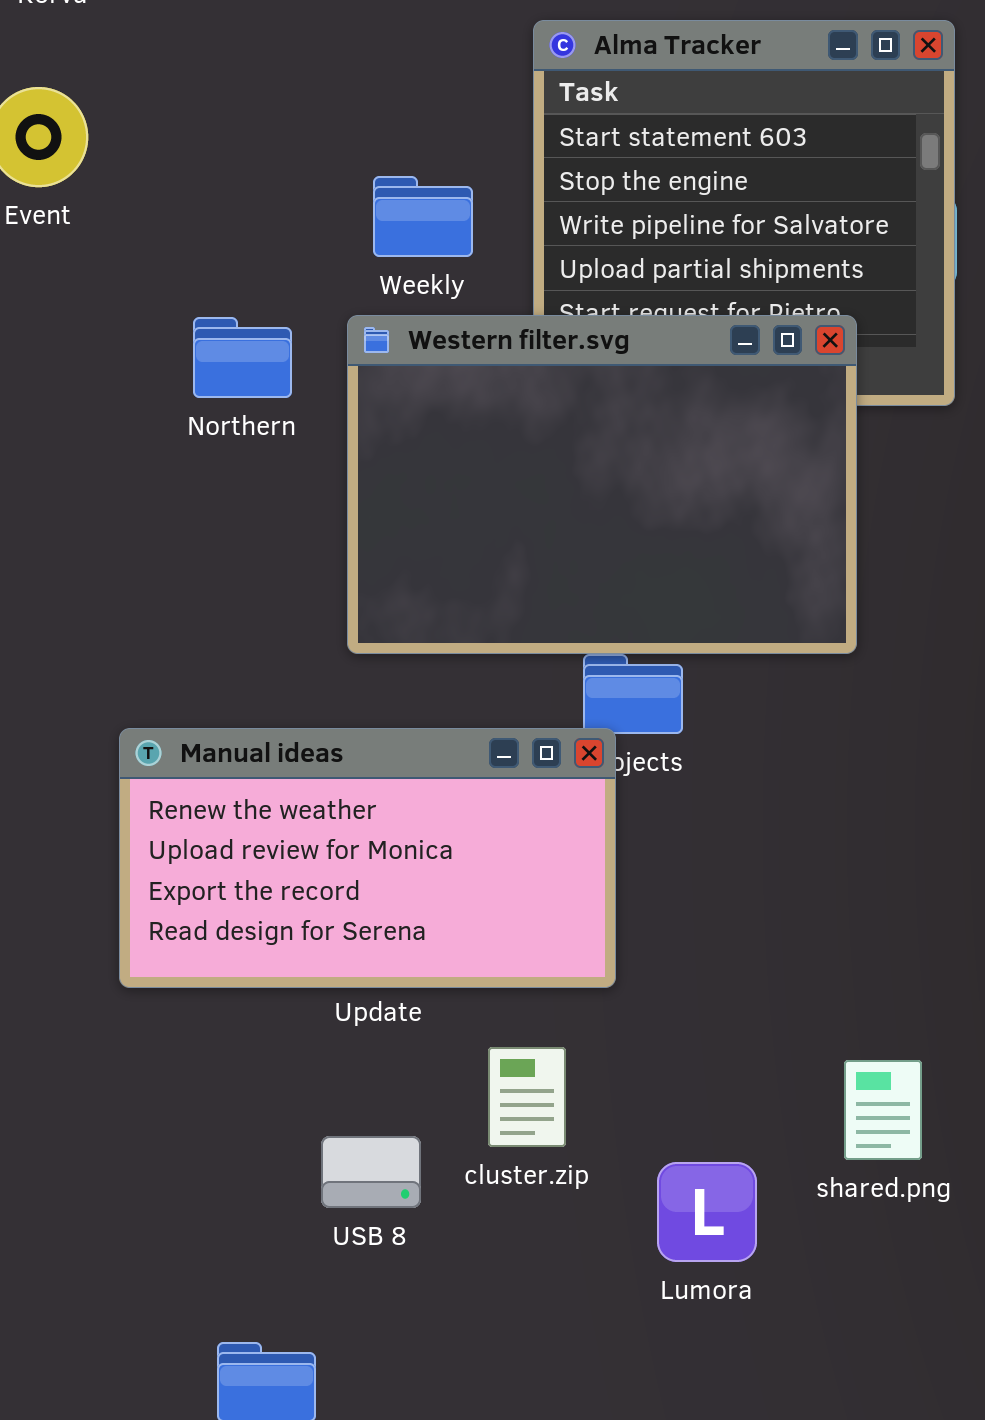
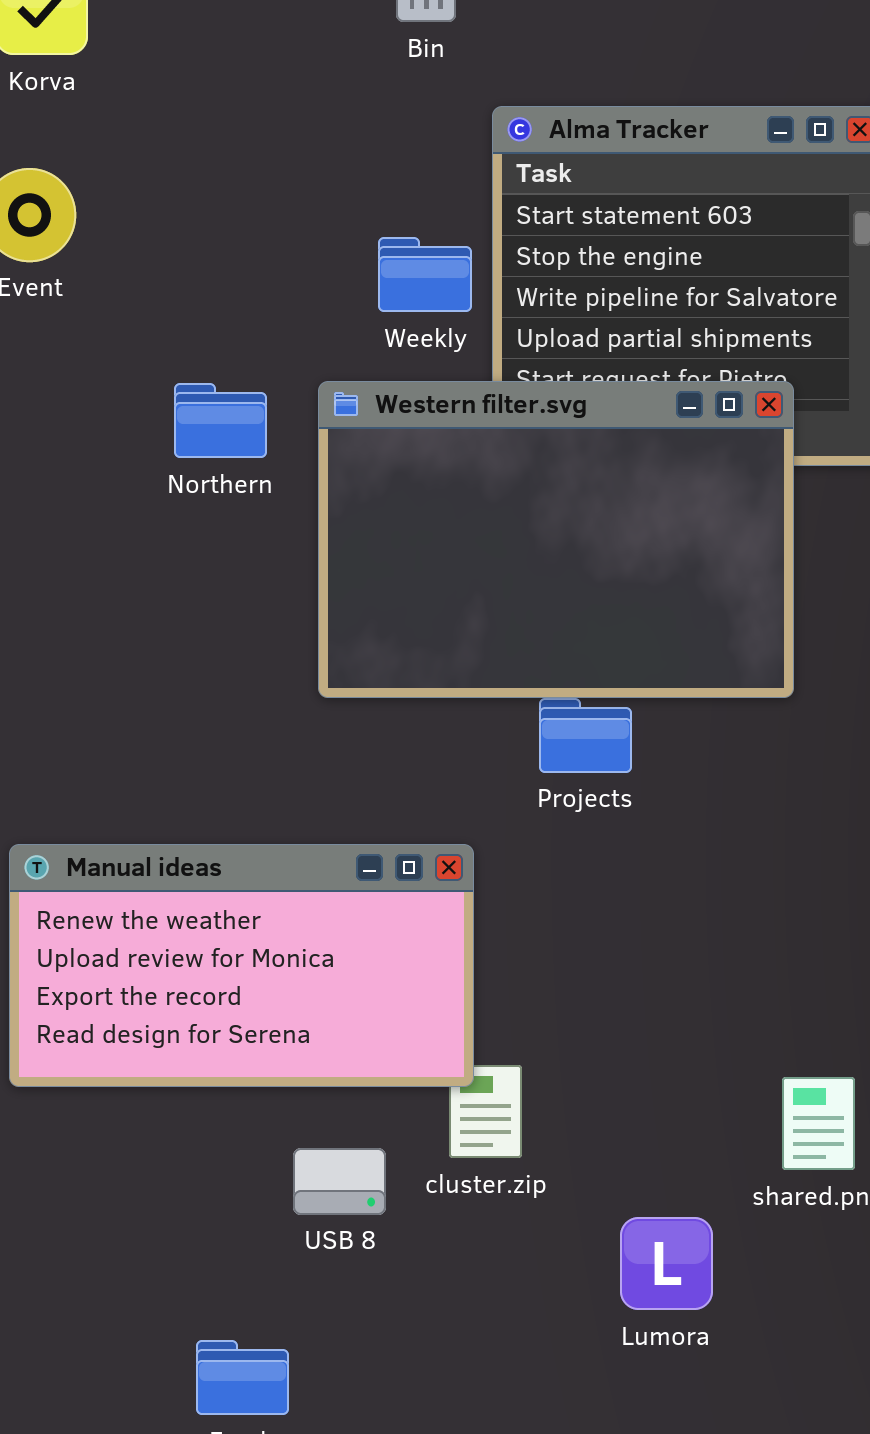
Weekly: [373,176,473,257] -> [378,237,472,312], moved
Manual ideas: [119,728,616,988] -> [9,844,474,1087], moved
Lumora: [657,1162,757,1262] -> [620,1217,713,1310], moved

